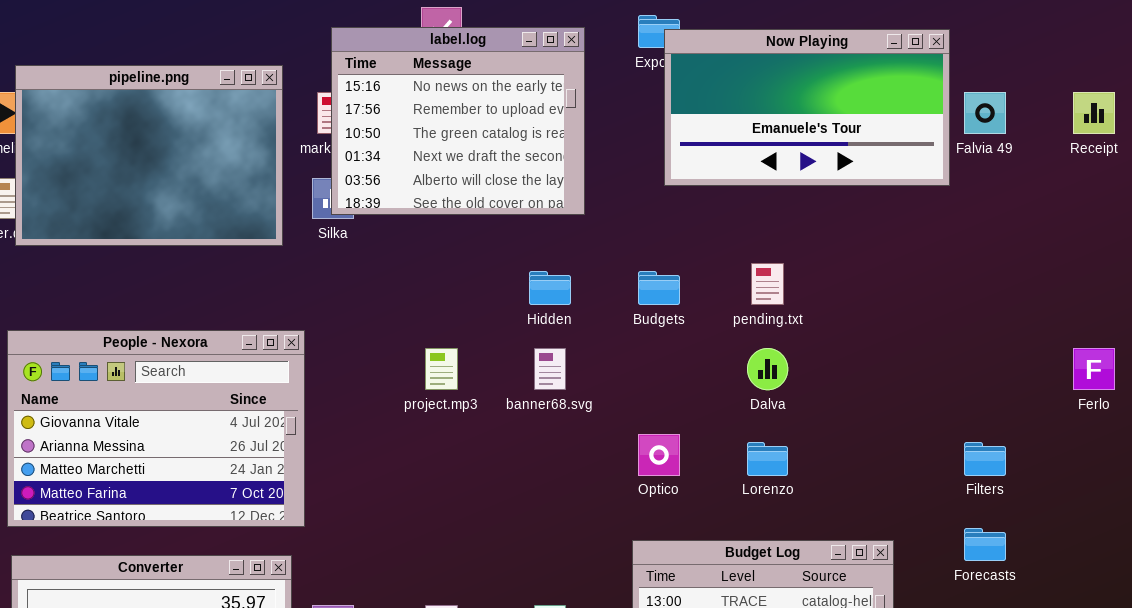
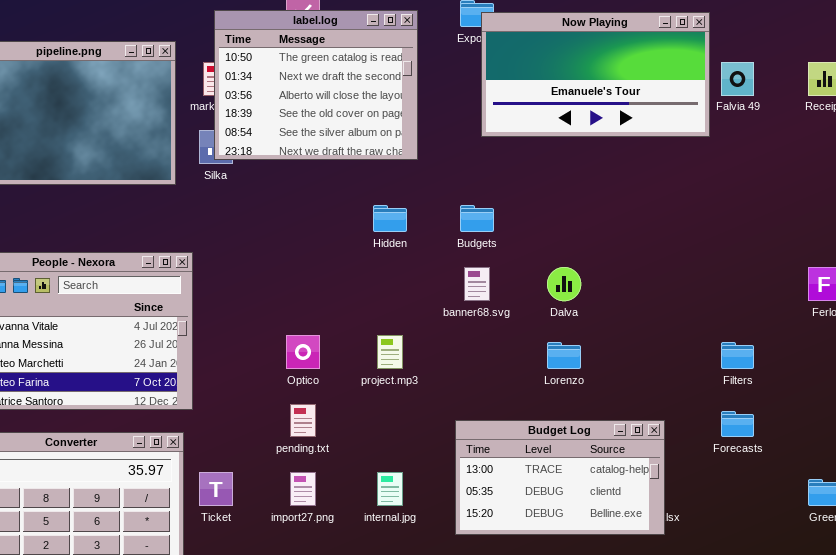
label.log: [331,27,585,215] -> [214,10,418,160], scrolled down 2 rows
pending.txt: [751,263,784,305] -> [290,404,316,437], moved
project.mp3: [425,348,458,390] -> [377,335,403,369], moved
banner68.svg: [534,348,566,390] -> [464,267,490,301], moved
Optico: [638,434,680,476] -> [286,335,320,369], moved

